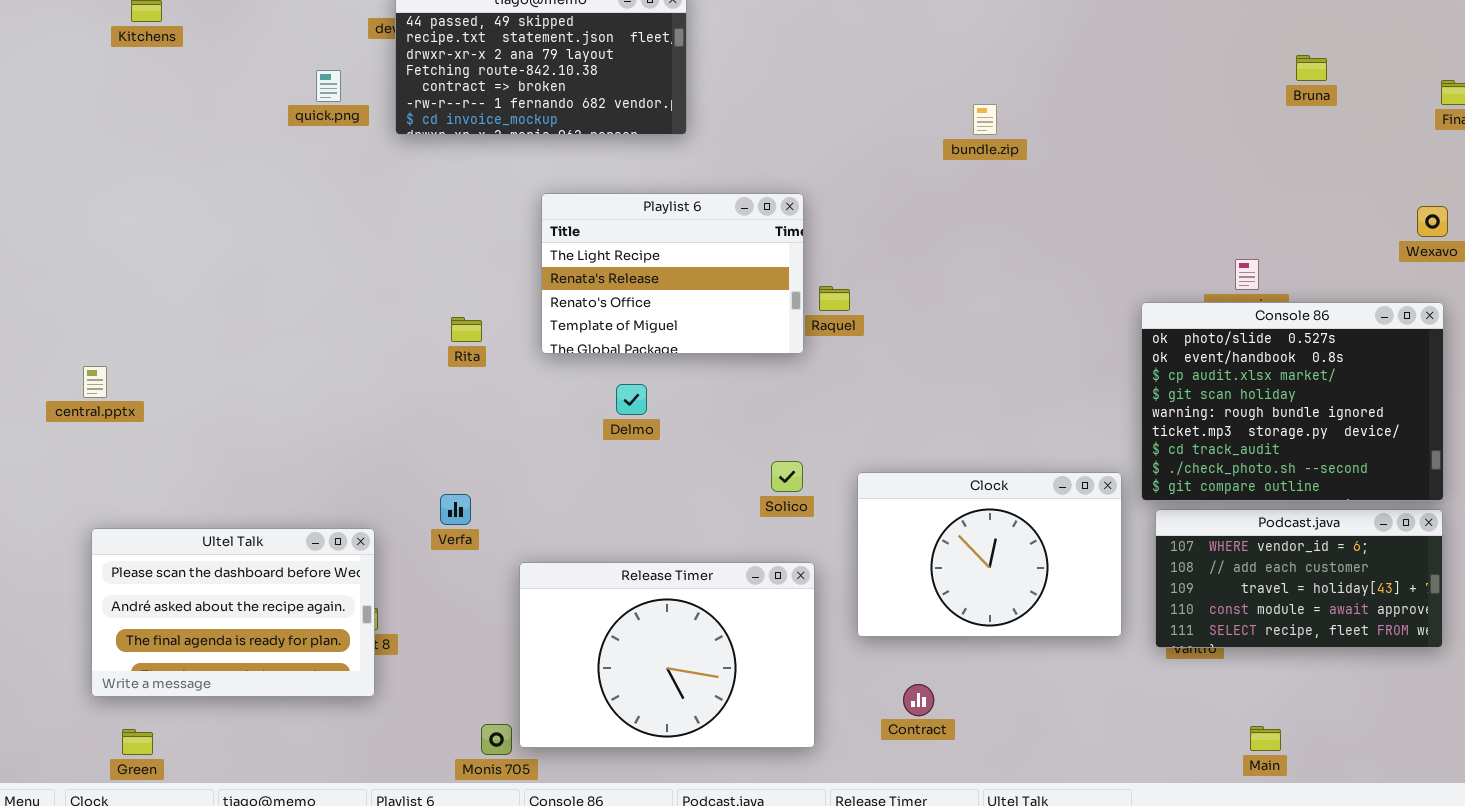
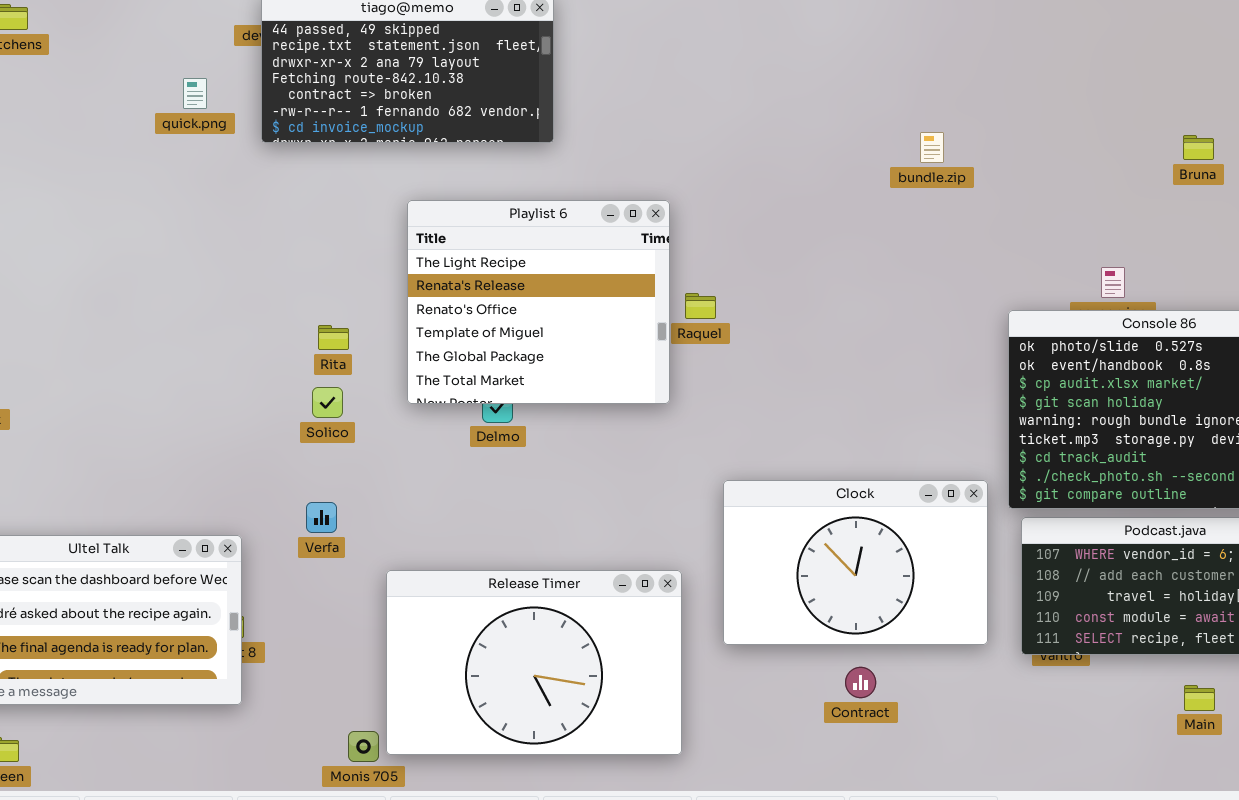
Bruna: [1296,55,1327,81] -> [1183,135,1214,160], moved
bundle.zip: [973,104,997,135] -> [920,132,944,163], moved
Playlist 6: [541,193,804,354] -> [407,200,670,404], resized
Solico: [771,461,803,492] -> [312,387,343,418], moved
Contract: [903,684,934,716] -> [845,667,876,698], moved
Main: [1250,726,1281,751] -> [1184,685,1215,711], moved

